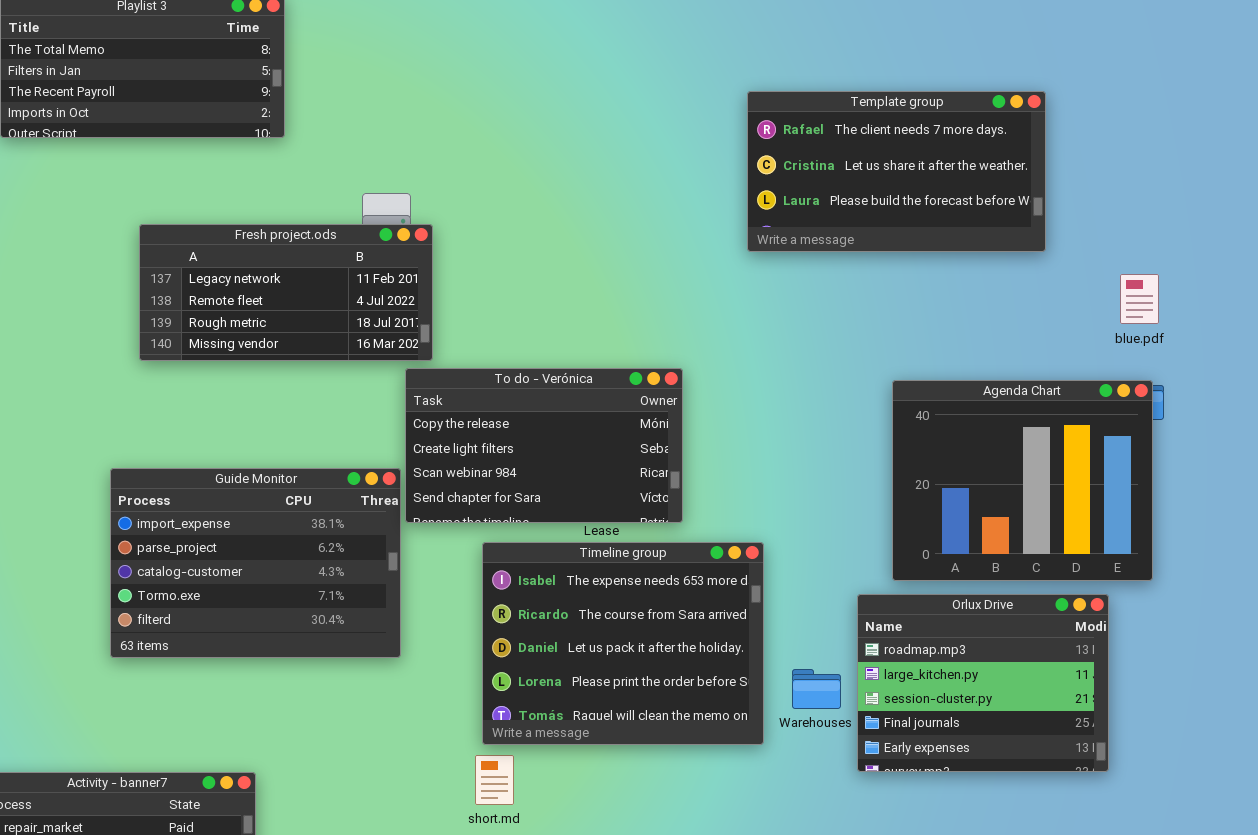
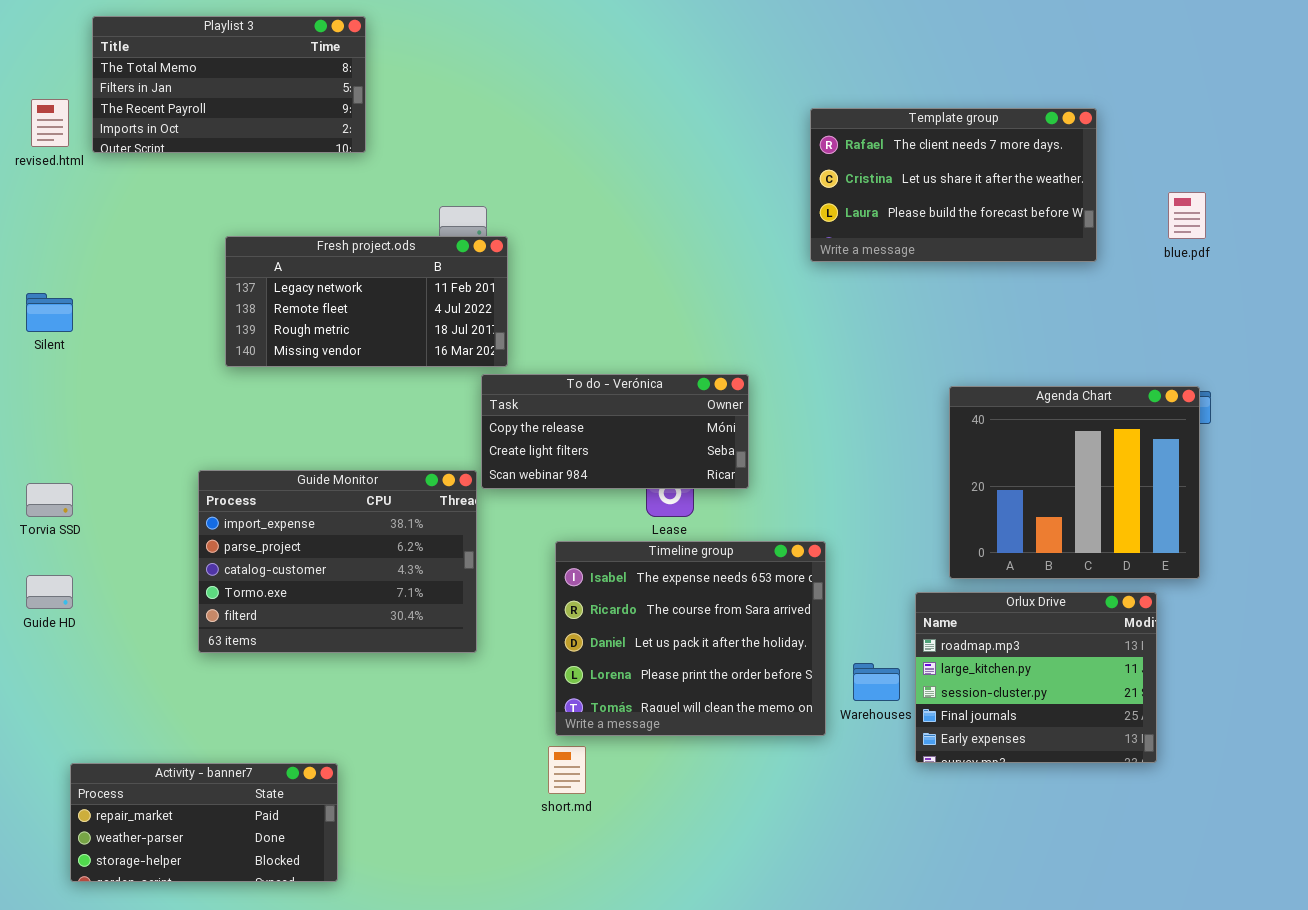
blue.pdf: [1120,274,1159,324] -> [1168,192,1206,239], moved
To do - Verónica: [405,368,683,523] -> [481,374,749,489], resized

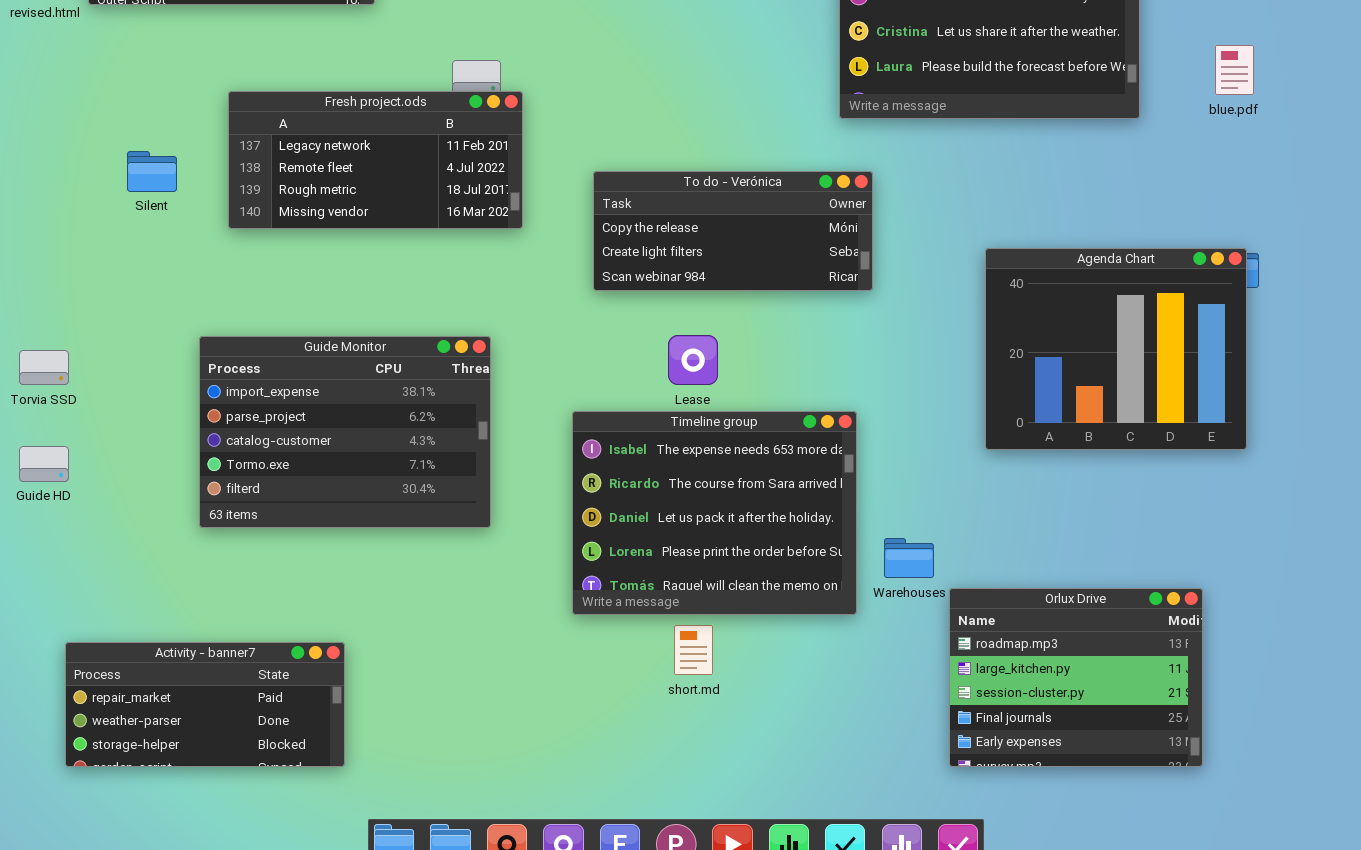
Silent: [26,293,73,332] -> [127,151,177,192], moved
To do - Verónica: [481,374,749,489] -> [593,171,873,291], moved
Orlux Drive: [915,592,1157,763] -> [949,588,1203,767], moved
short.md: [548,746,586,794] -> [674,625,713,675], moved

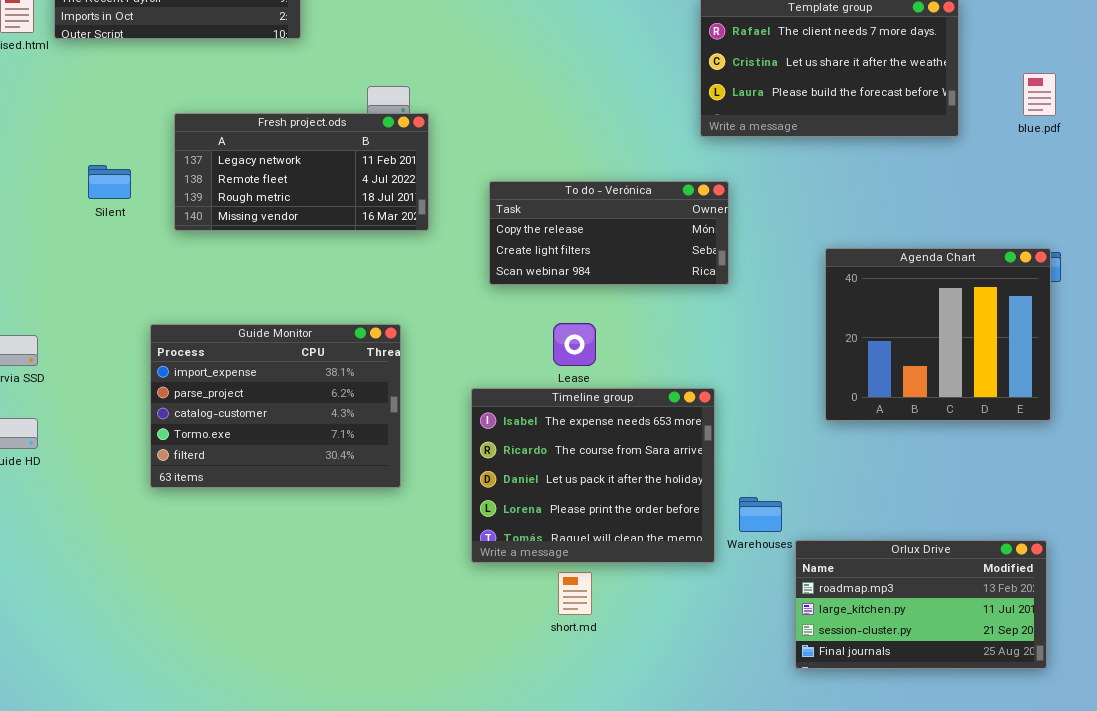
Orlux Drive: [949,588,1203,767] -> [795,540,1047,669], resized
Activity - banner7: [65,642,345,767] -> none, closed

